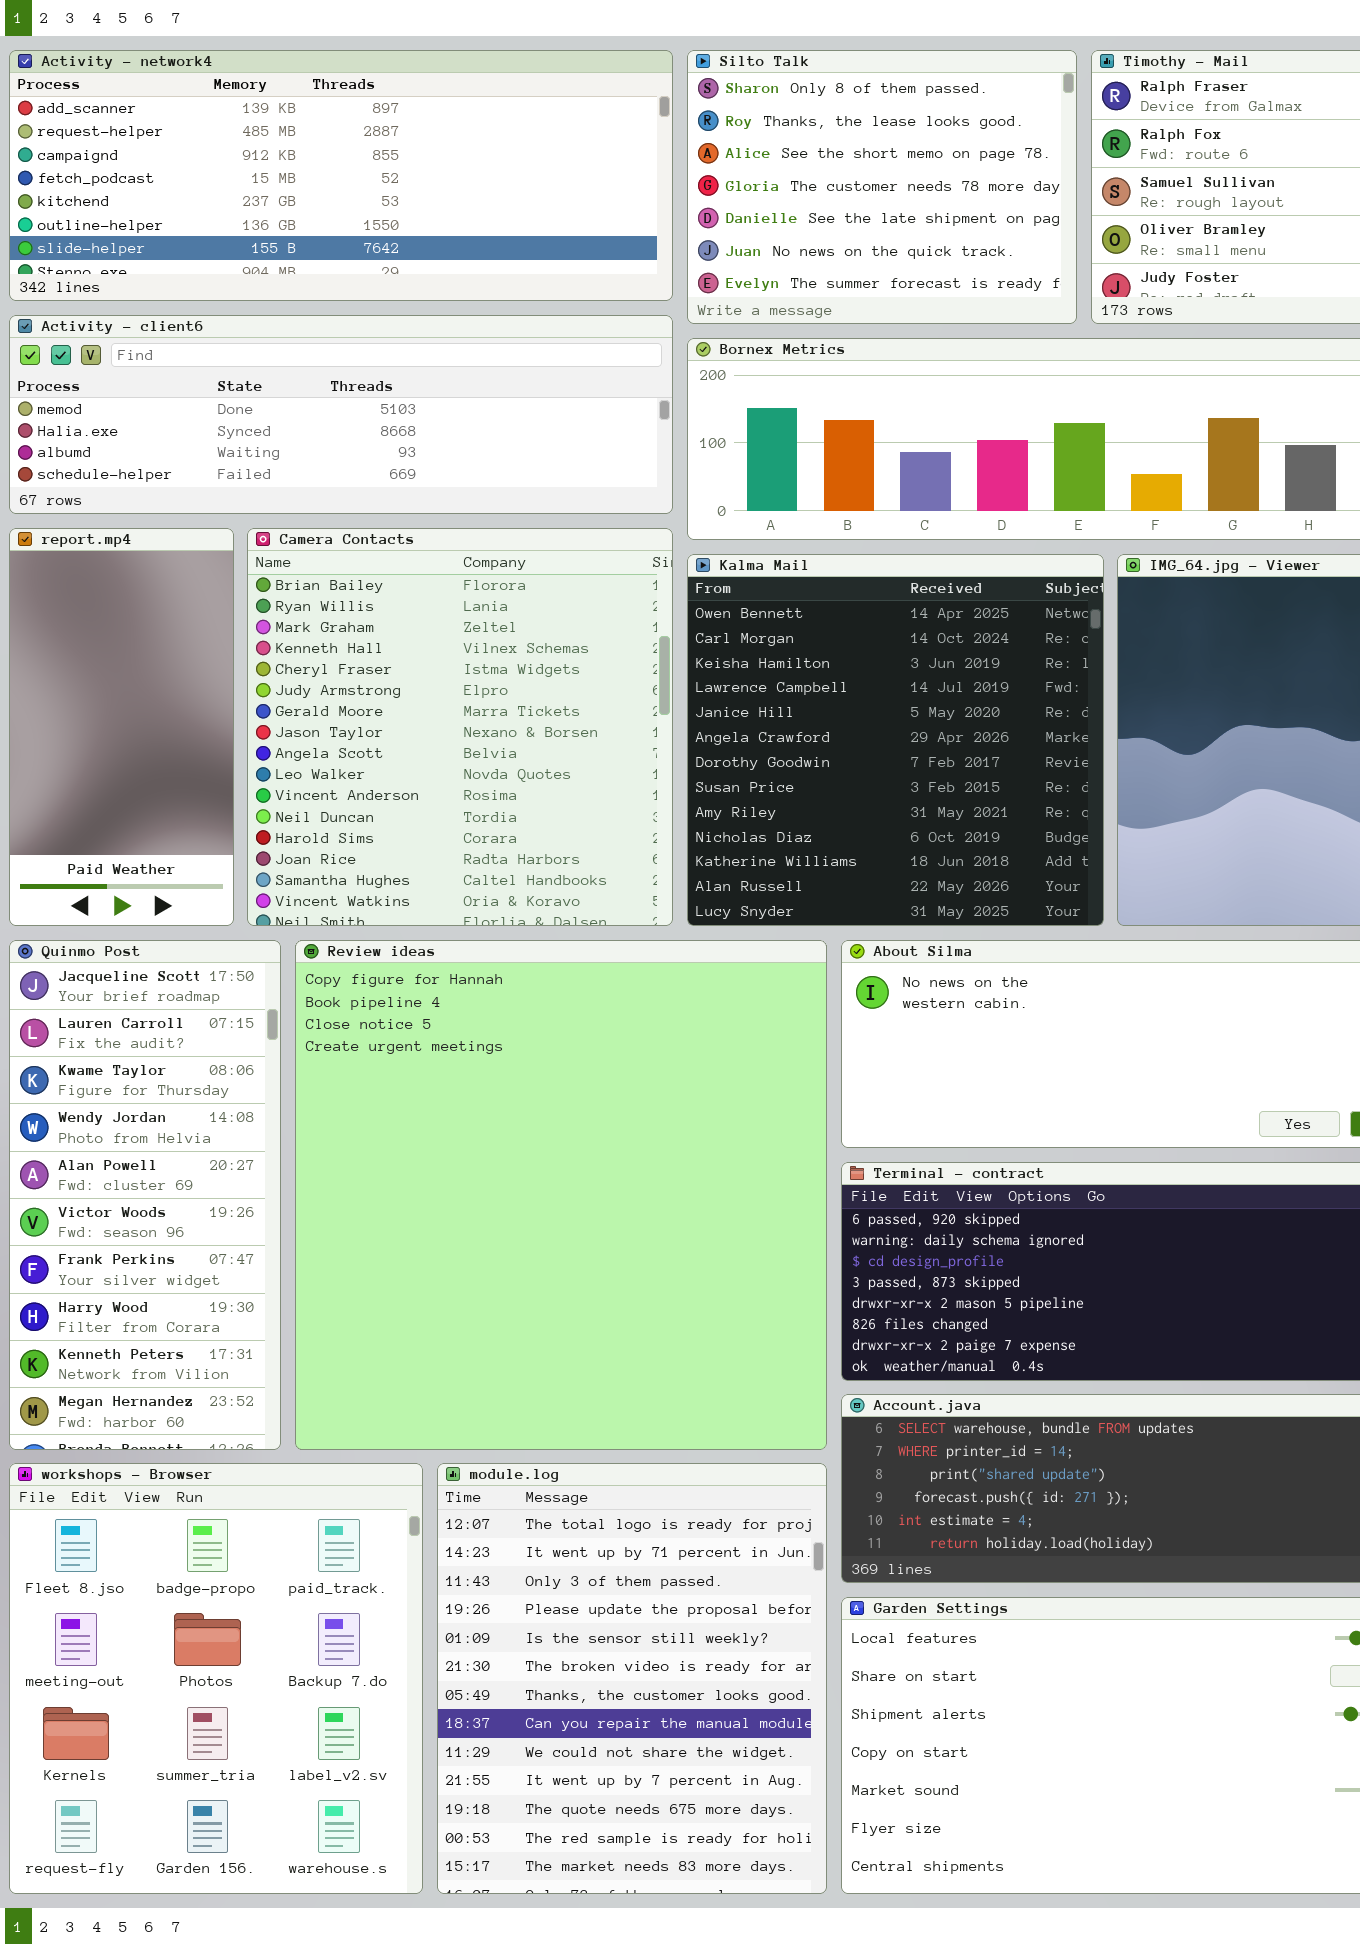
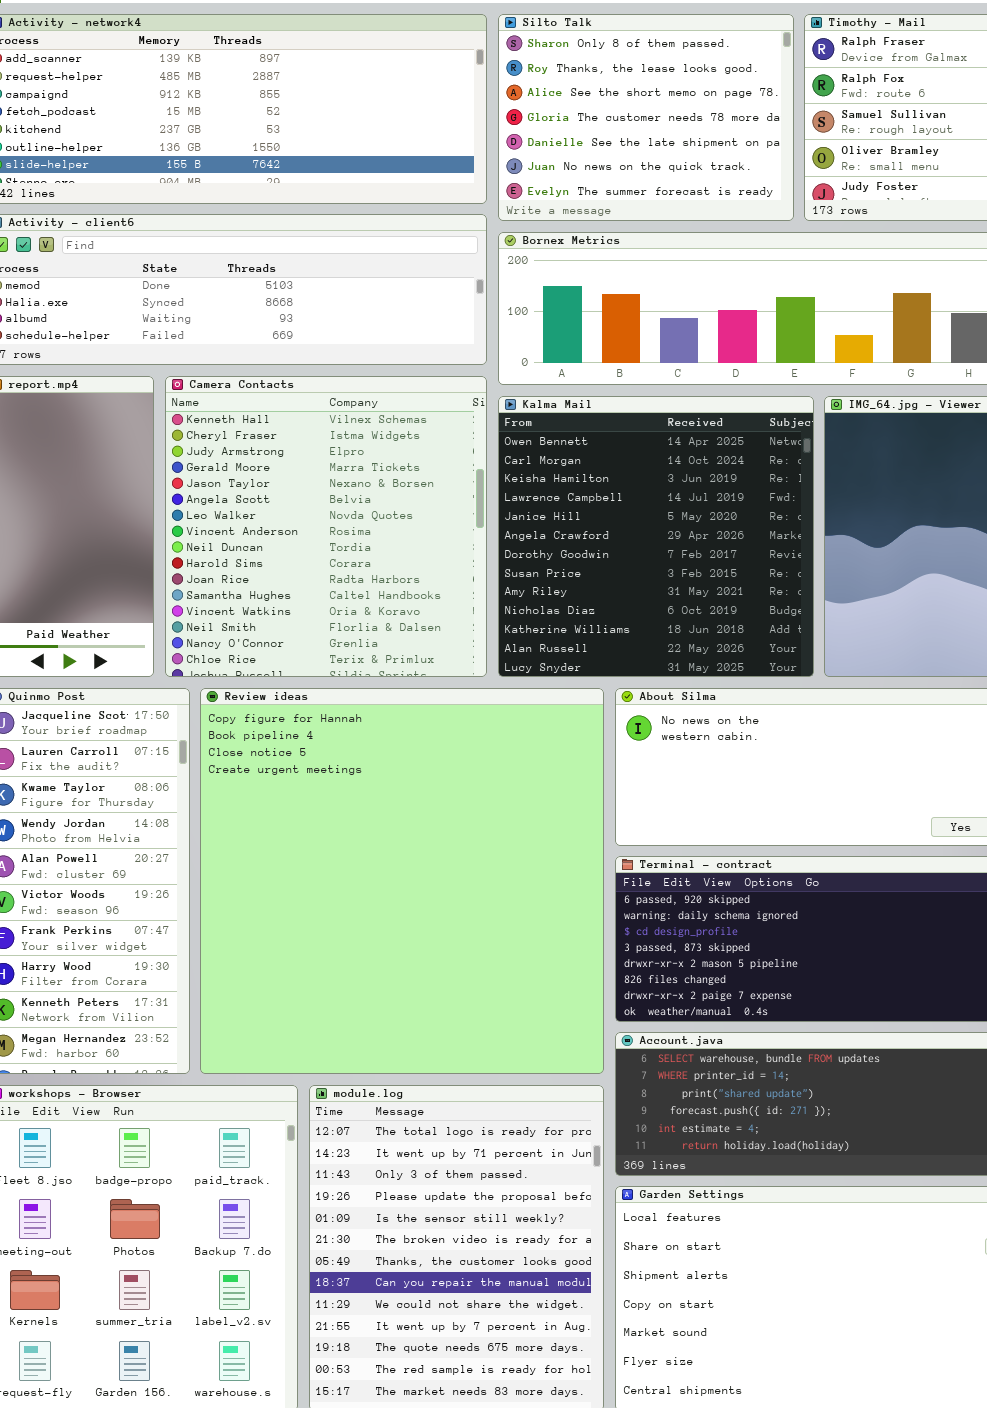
Camera Contacts: [247,528,673,926] -> [165,376,487,677], scrolled down 3 rows

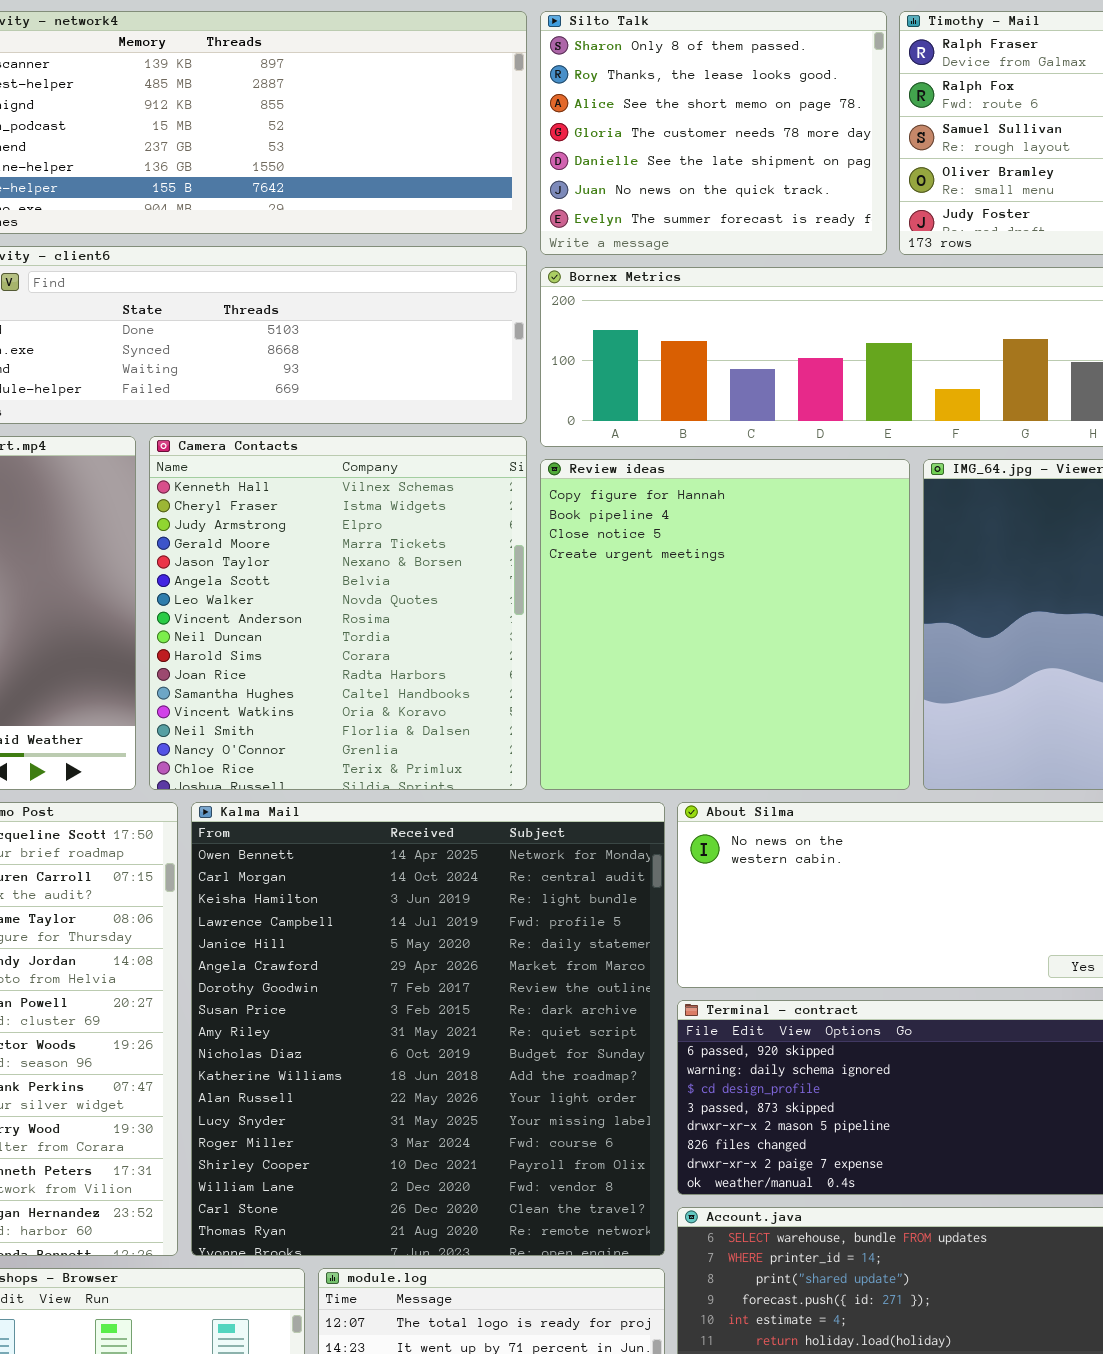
Kalma Mail: [498,396,814,677] -> [191,802,665,1256], moved, resized
Review ideas: [200,688,604,1074] -> [540,459,910,790], moved, resized

